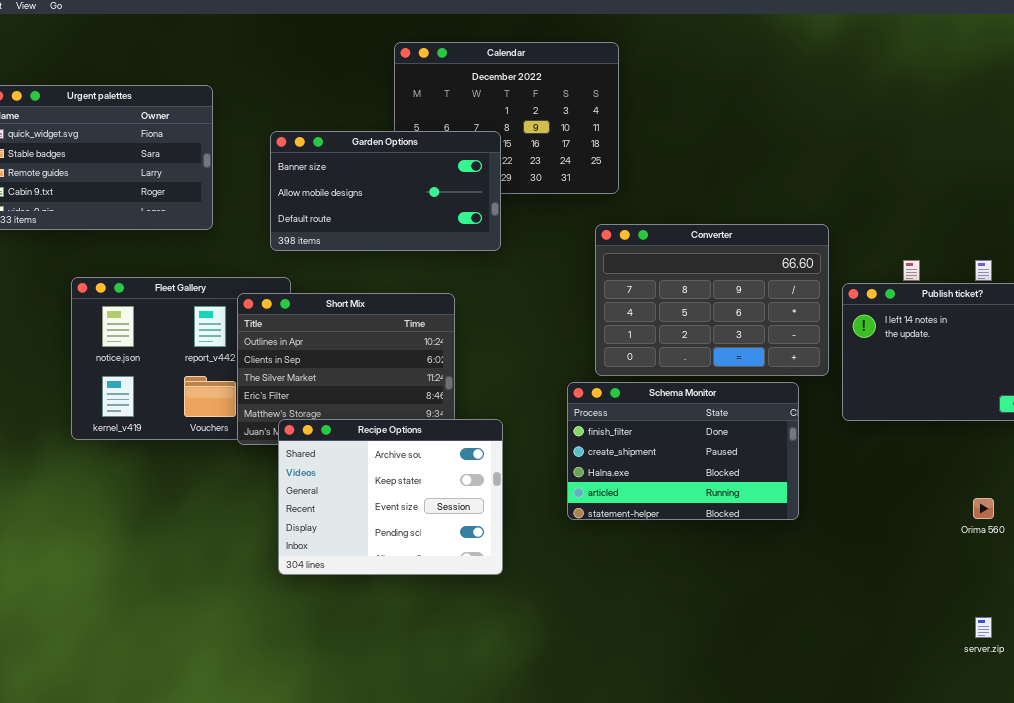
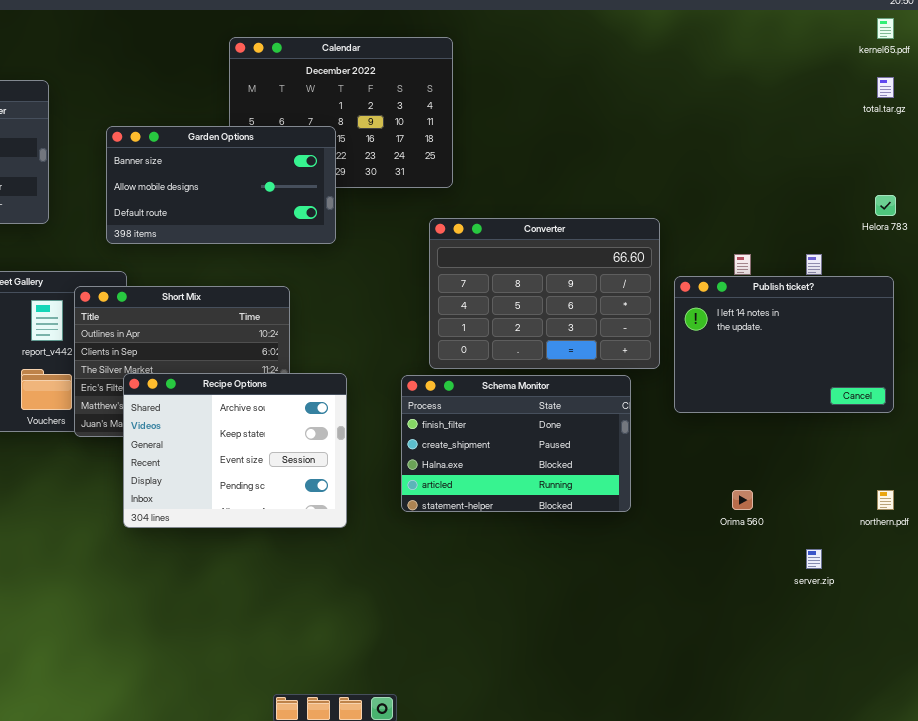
Recipe Options: [278,419,503,575] -> [123,373,347,528], moved
Orima 560: [973,498,994,519] -> [732,490,753,510], moved
server.zip: [975,617,992,638] -> [806,549,822,569], moved

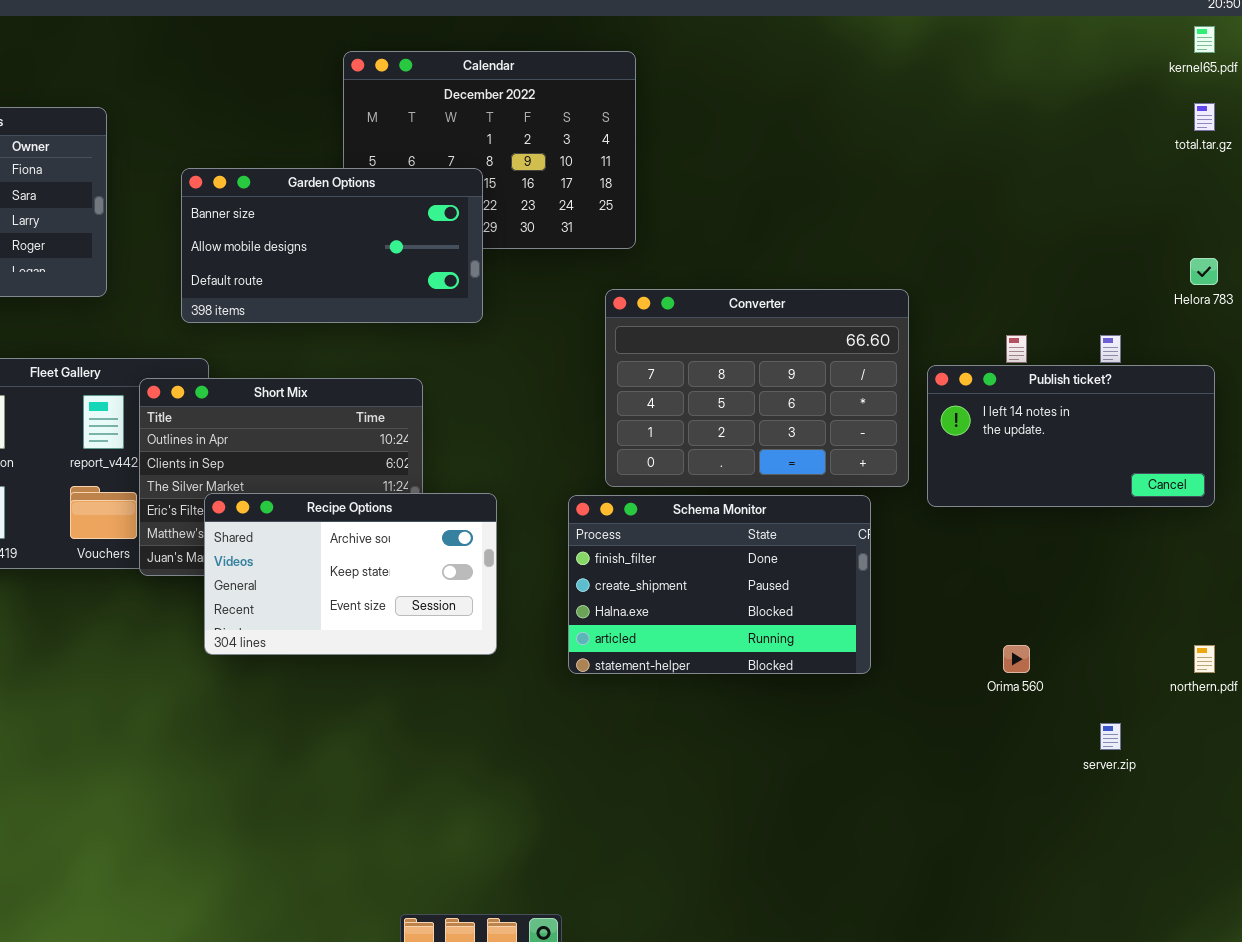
Publish ticket?: [674,276,894,413] -> [927,365,1215,507], resized
Recipe Options: [123,373,347,528] -> [204,493,497,655], resized

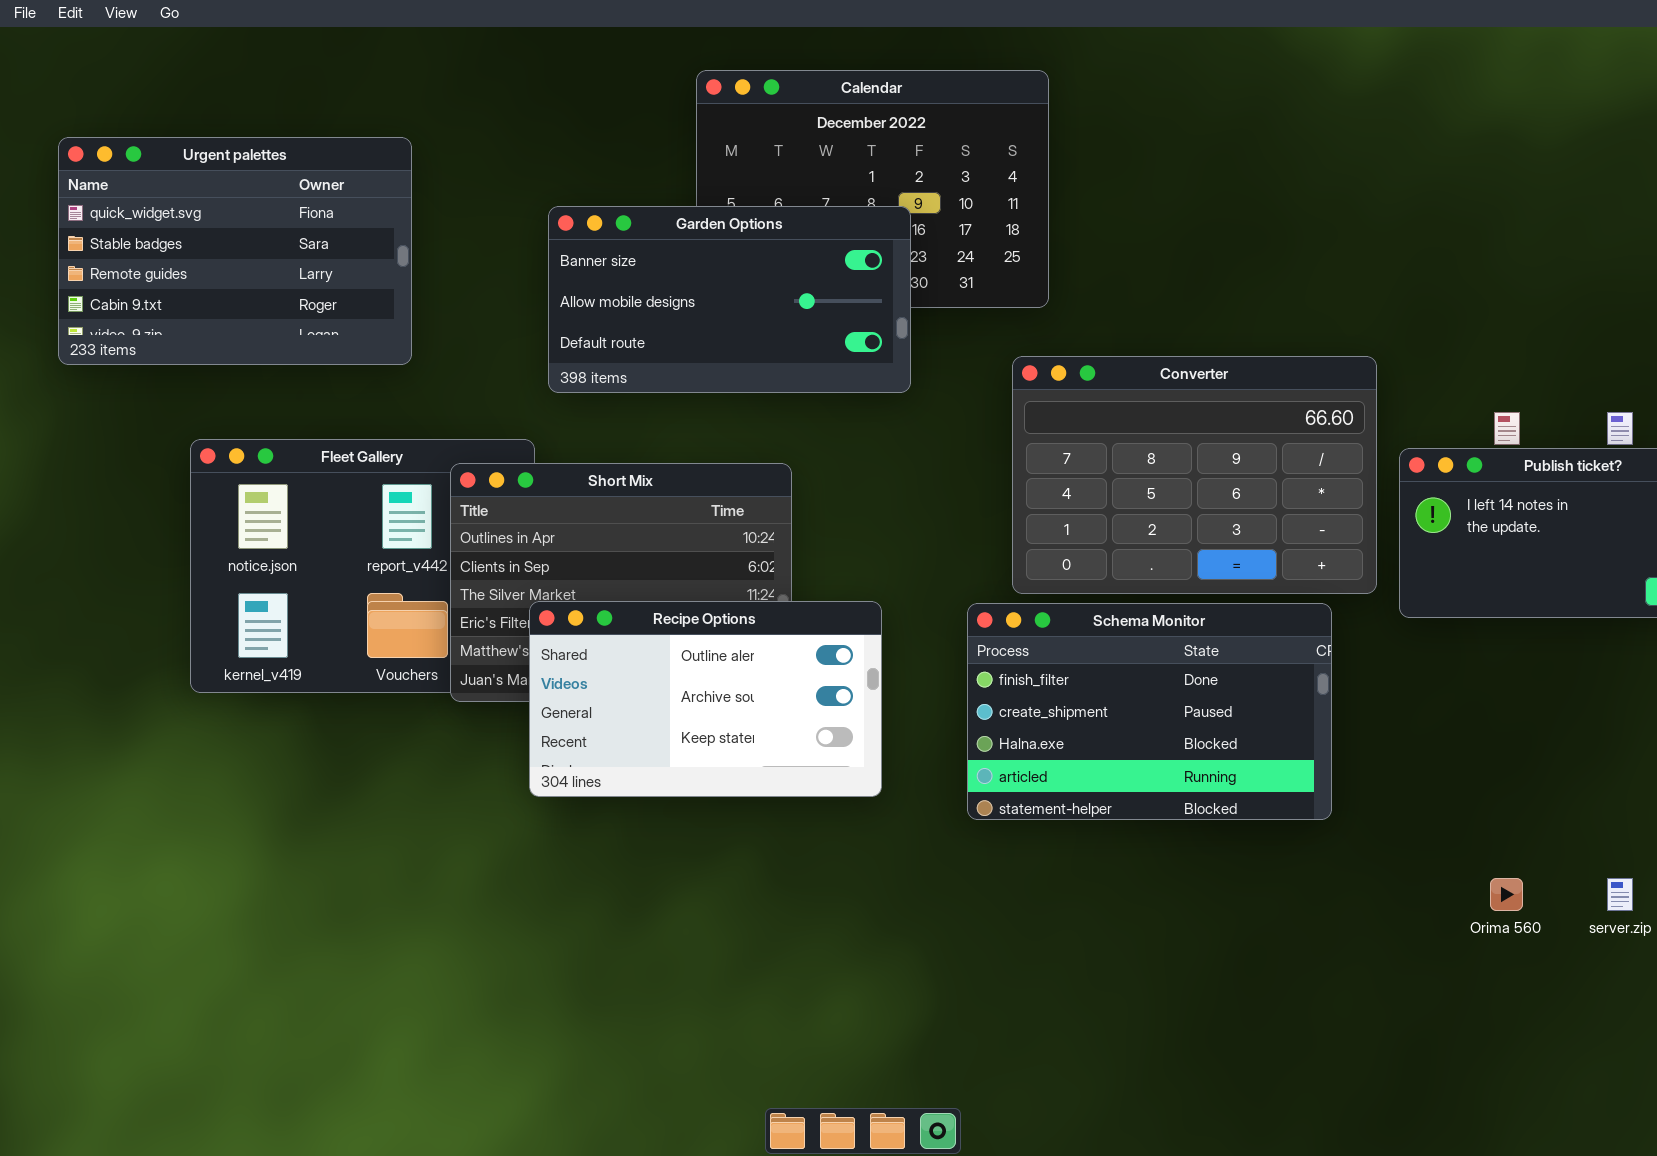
Garden Options: [181,168,483,323] -> [548,206,911,393], moved
Recipe Options: [204,493,497,655] -> [529,601,882,797], scrolled up 1 row
Orima 560: [1003,645,1030,673] -> [1490,878,1523,911], moved

